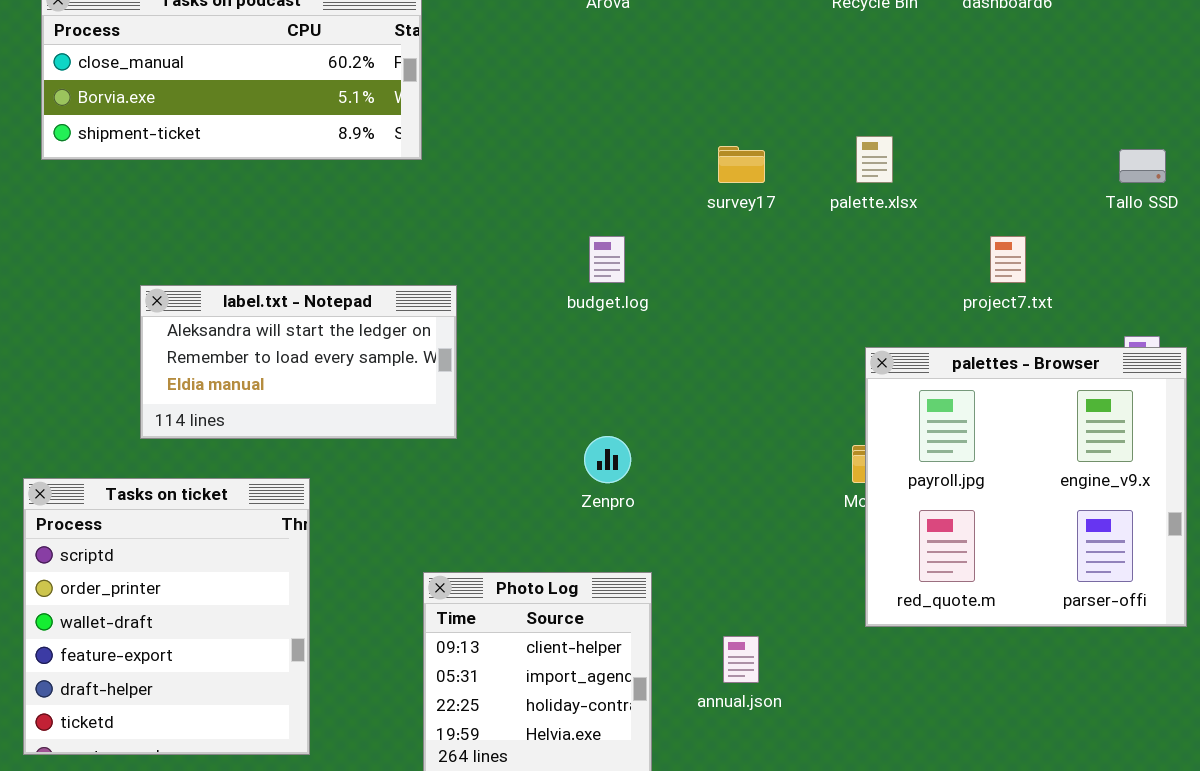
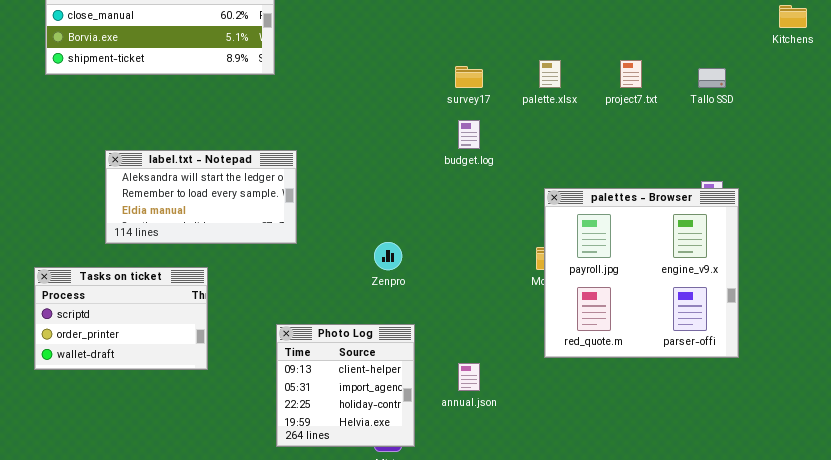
budget.log: [589,236,625,283] -> [458,120,480,149], moved
project7.txt: [990,236,1026,283] -> [620,60,642,88], moved
Tasks on ticket: [23,478,310,755] -> [34,267,208,370], resized

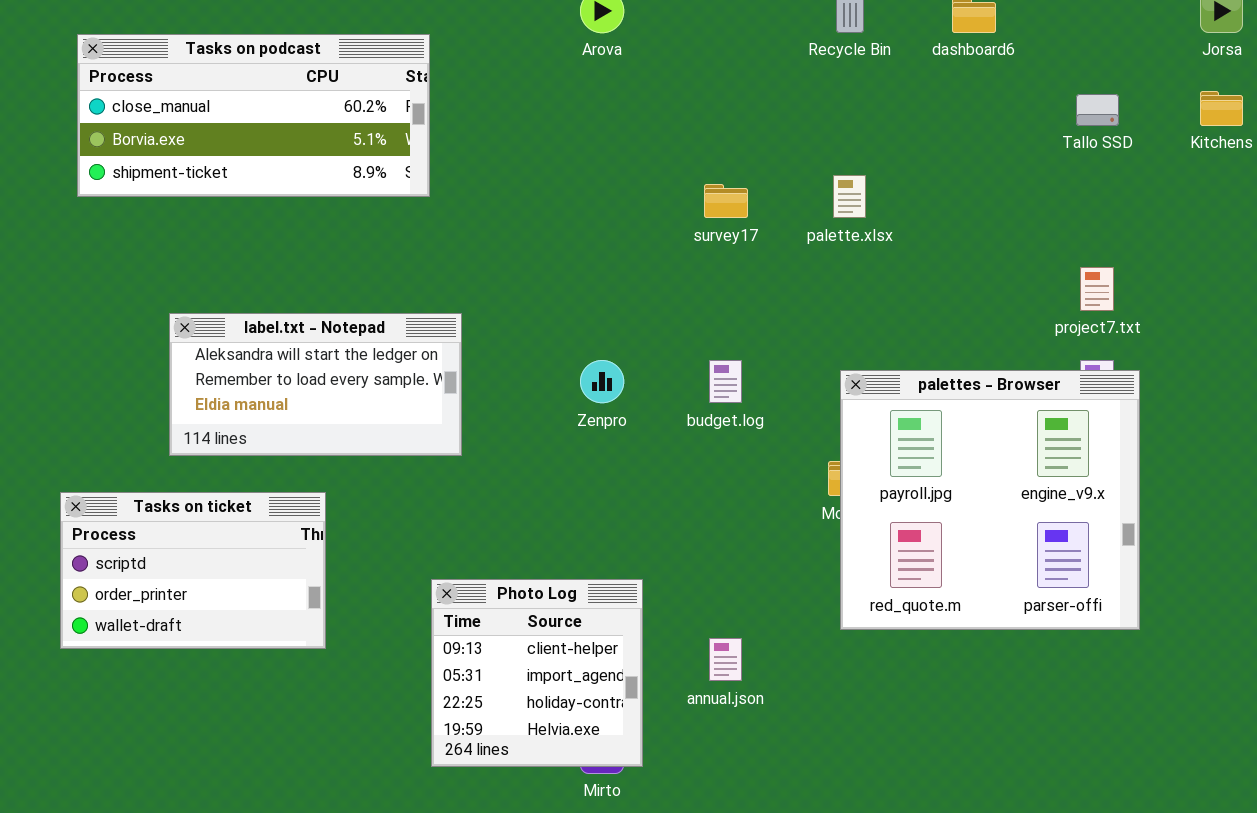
project7.txt: [620,60,642,88] -> [1080,267,1114,311], moved
Tallo SSD: [698,68,726,88] -> [1076,94,1119,126], moved
budget.log: [458,120,480,149] -> [709,360,742,403], moved
Zenpro: [374,242,402,270] -> [580,360,624,403], moved

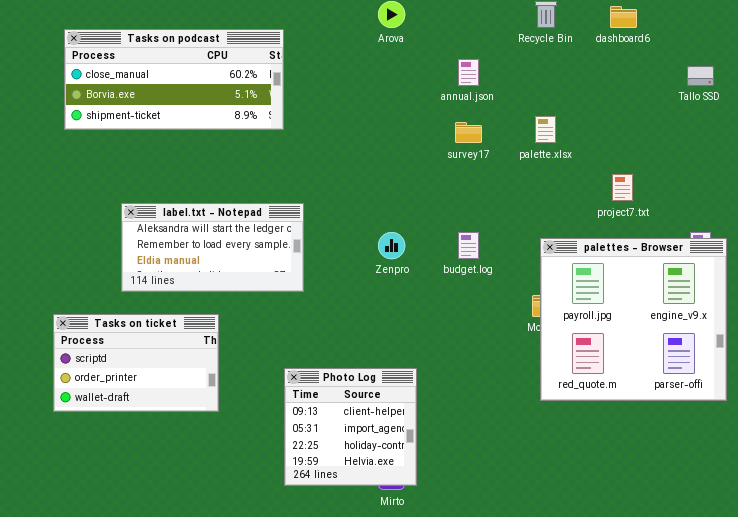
project7.txt: [1080,267,1114,311] -> [612,174,633,201], moved
annual.json: [709,638,742,681] -> [458,59,479,86], moved

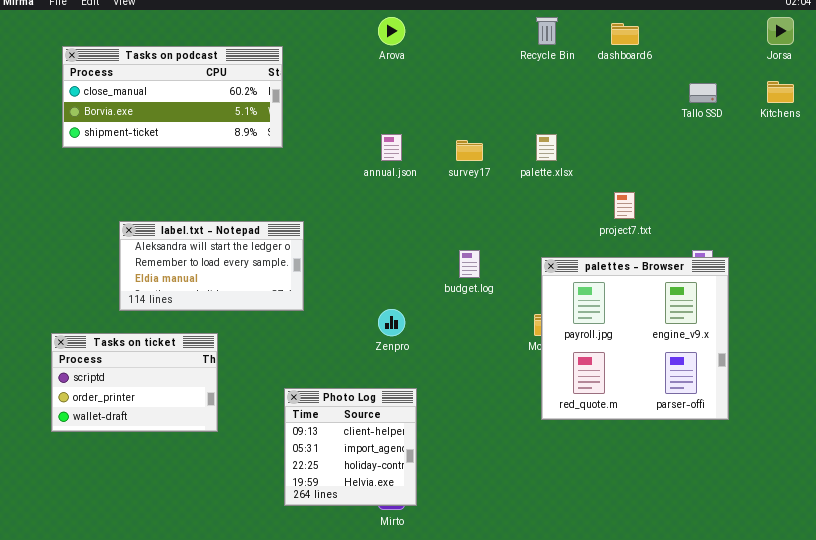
annual.json: [458,59,479,86] -> [381,134,402,161], moved
Zenpro: [378,232,405,259] -> [378,309,405,336], moved

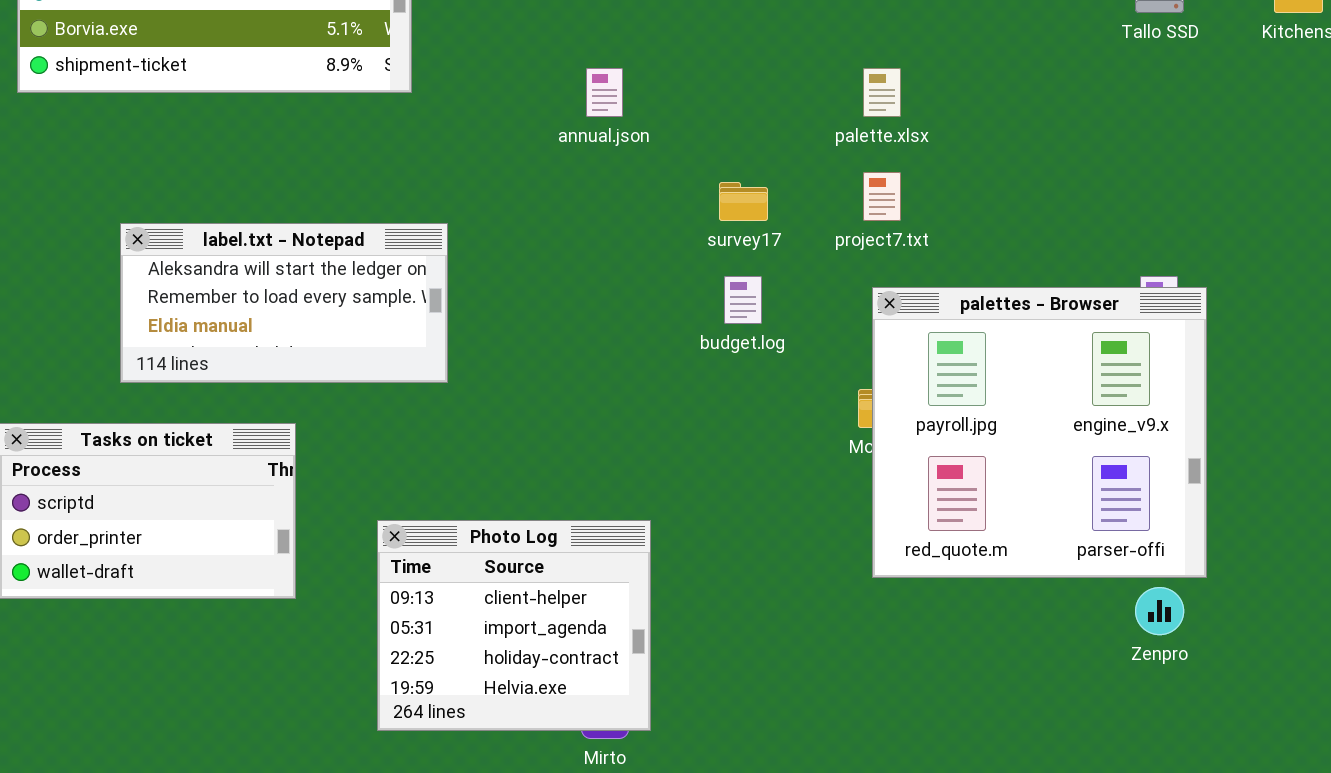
survey17: [456,140,483,161] -> [719,182,768,221], moved
project7.txt: [614,192,635,219] -> [863,172,901,221], moved
Zenpro: [378,309,405,336] -> [1135,587,1184,635], moved
Photo Log: [284,388,417,506] -> [377,520,651,731], resized

